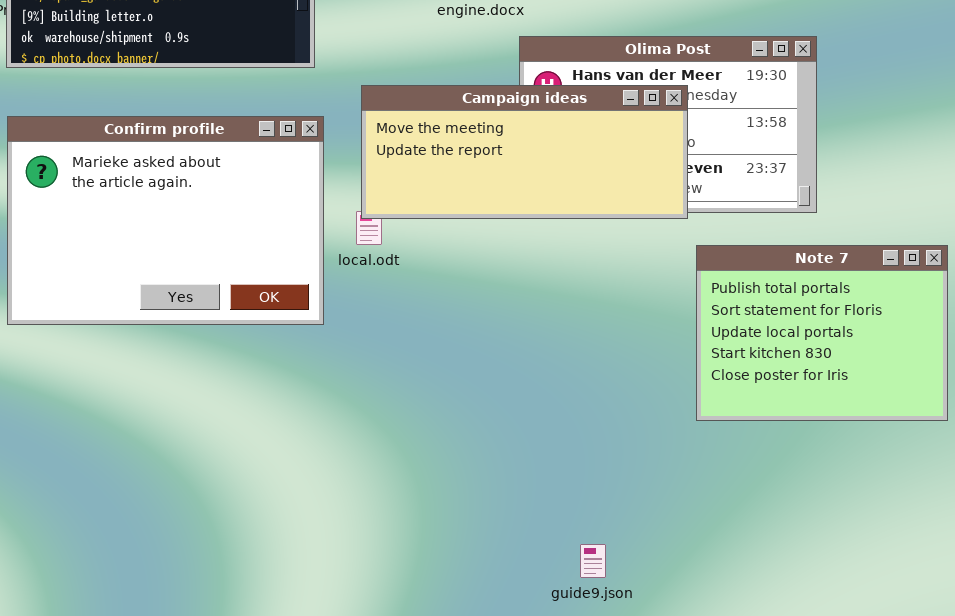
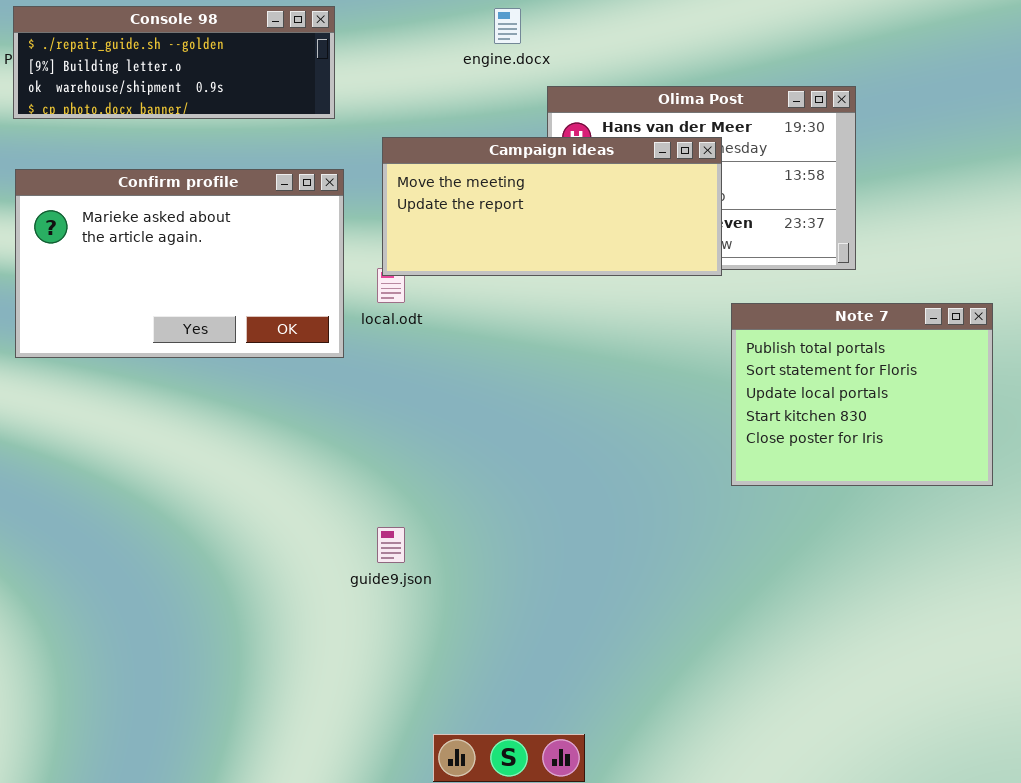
Confirm profile: [7,116,324,325] -> [15,169,344,358], resized
guide9.json: [580,544,606,578] -> [377,527,405,563], moved

